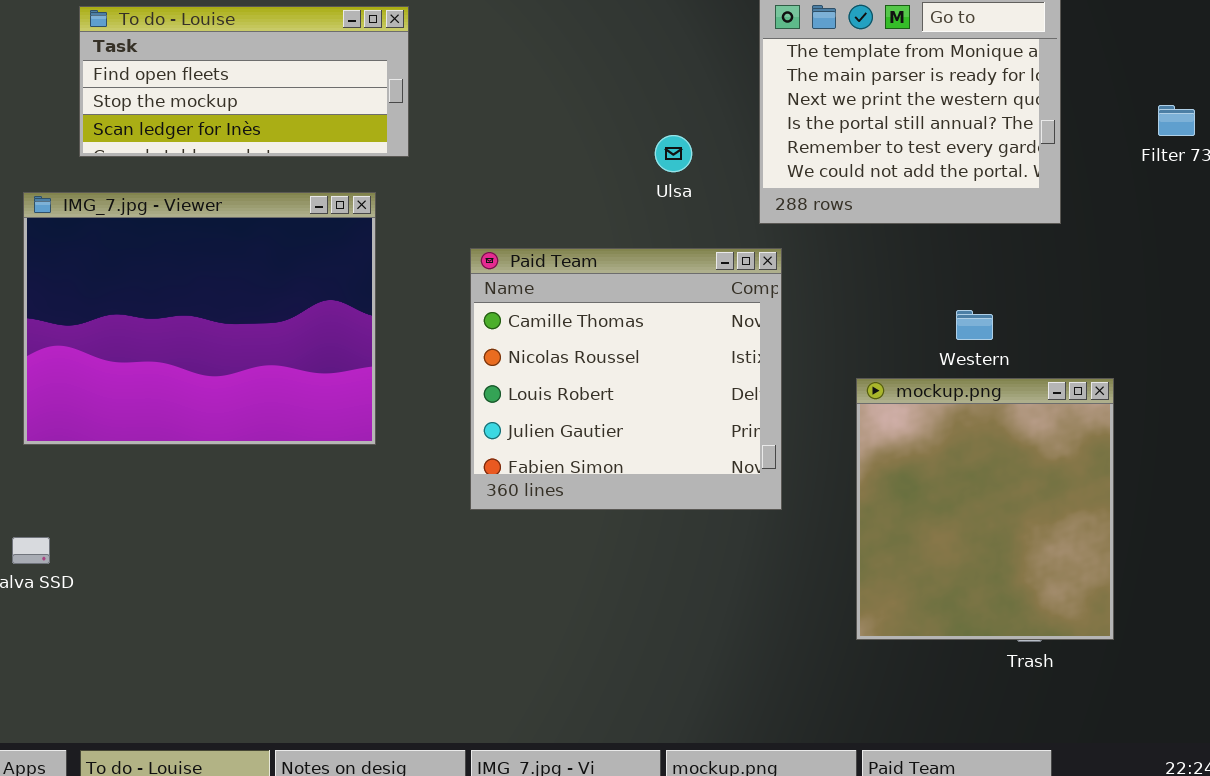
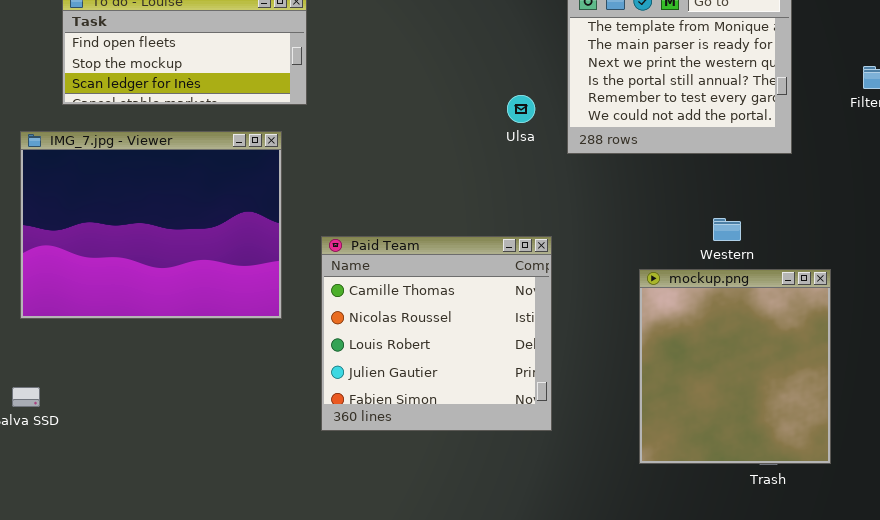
Ulsa: [655,135,692,172] -> [507,95,535,123], moved
Paid Team: [470,248,782,510] -> [321,236,552,431], moved

